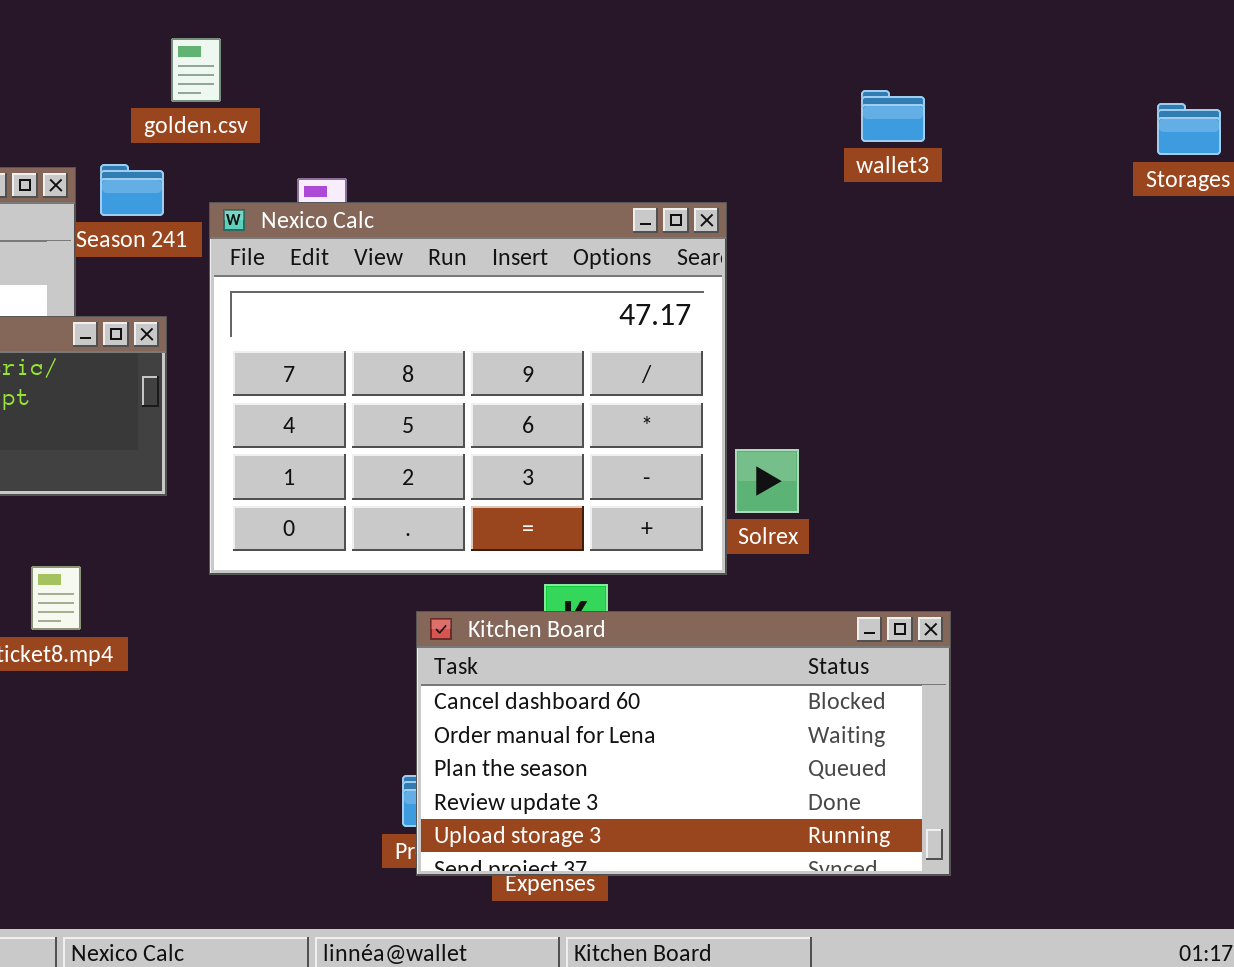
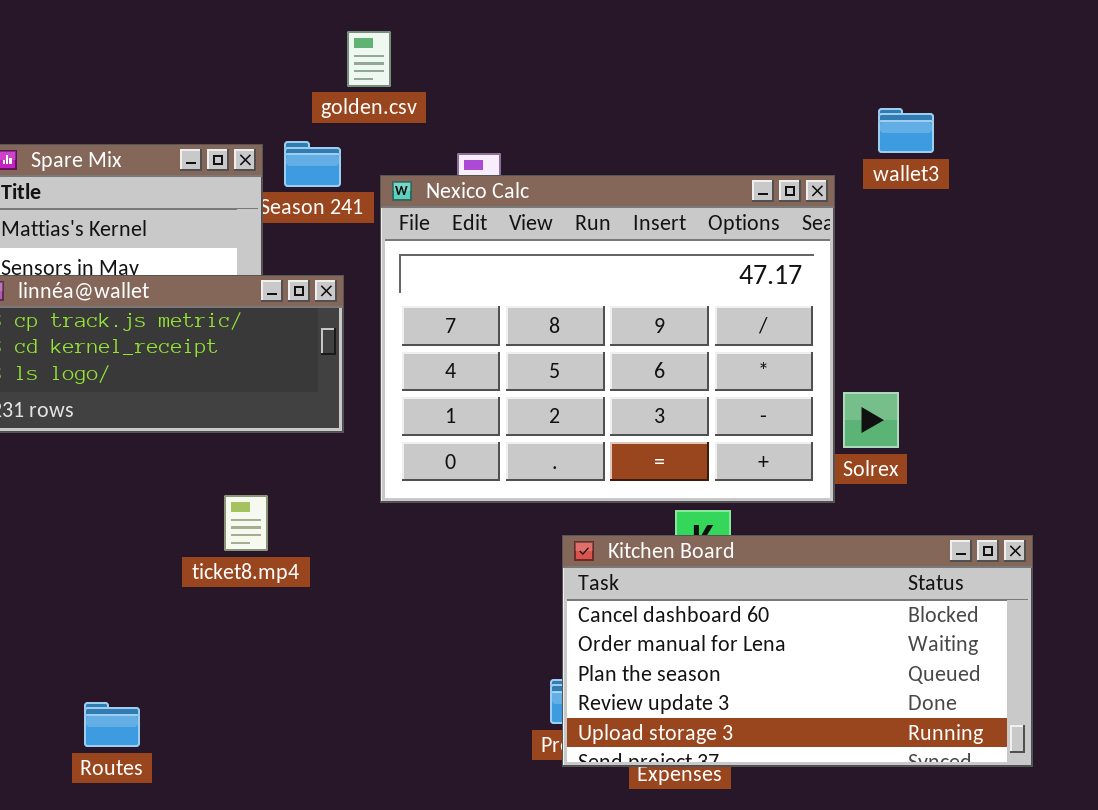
wallet3: [861,90,925,142] -> [878,108,934,153], moved

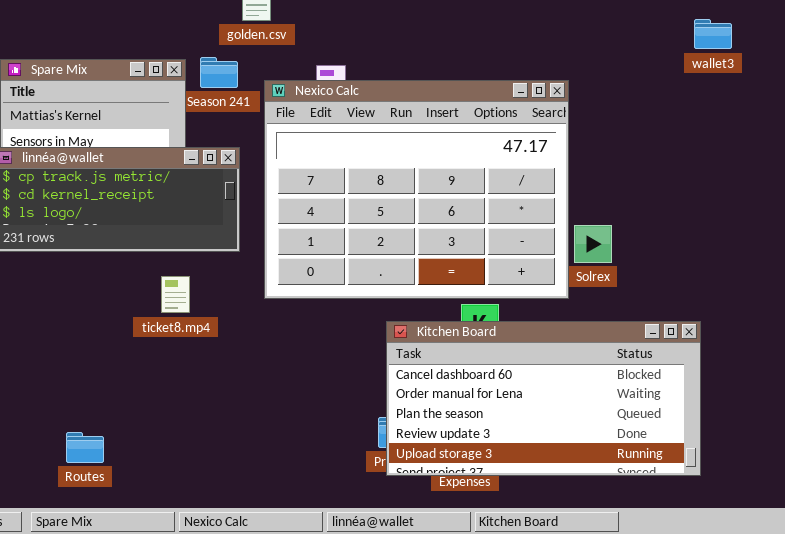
wallet3: [878,108,934,153] -> [694,19,732,49], moved
ticket8.mp4: [224,495,268,551] -> [161,276,190,313], moved

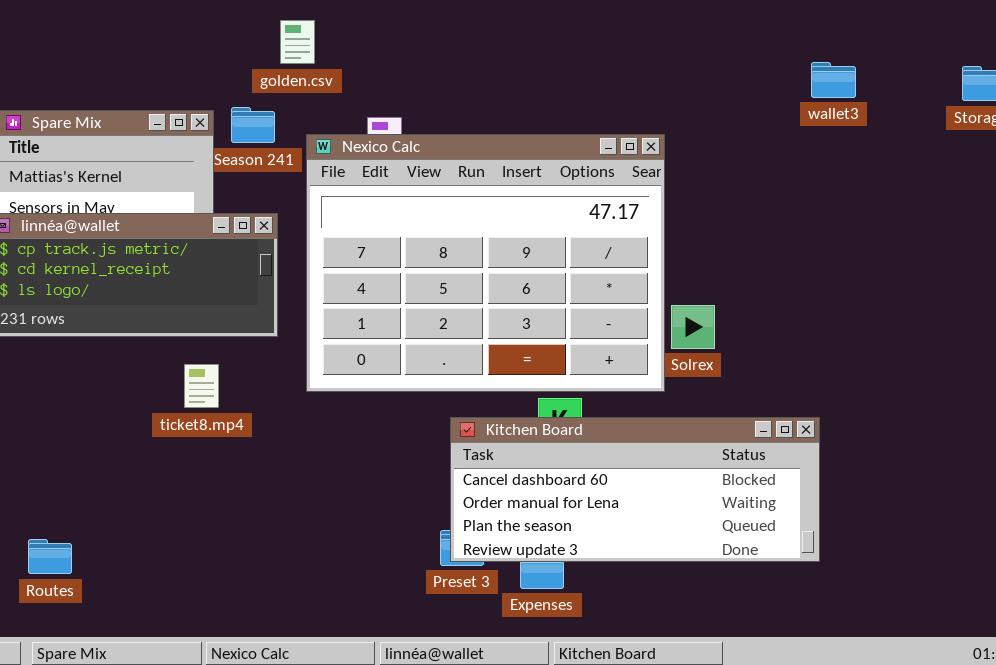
Kitchen Board: [386,321,701,476] -> [450,417,820,562], resized
Routes: [66,432,104,463] -> [28,539,72,574], moved

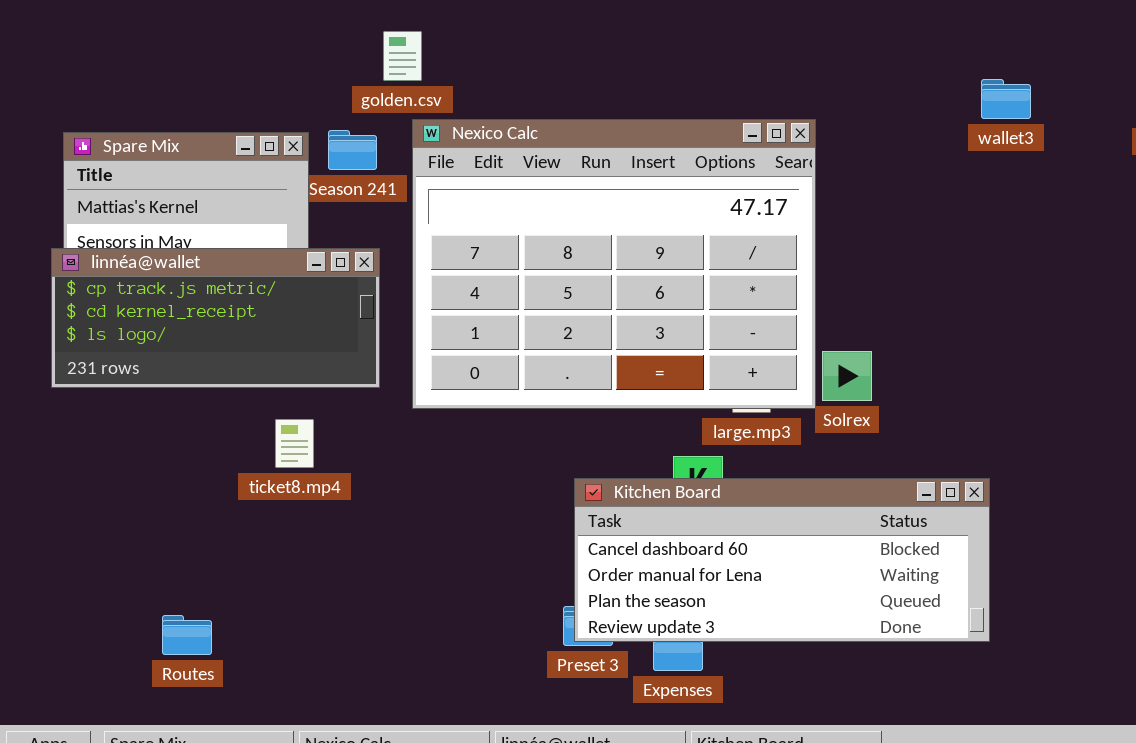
Nexico Calc: [306,134,665,392] -> [412,119,816,409], moved
Routes: [28,539,72,574] -> [162,615,212,655], moved

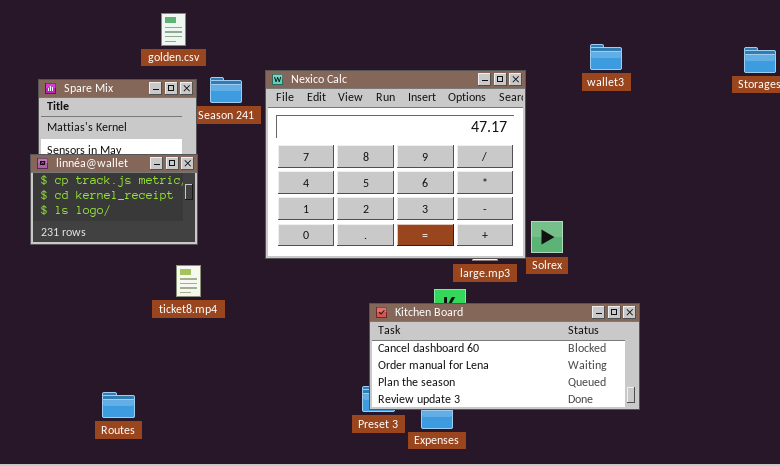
golden.csv: [383,31,422,81] -> [161,13,186,46], moved
wallet3: [981,79,1031,119] -> [590,44,622,70], moved
linnéa@wallet: [51,248,380,388] -> [30,154,198,245], resized

